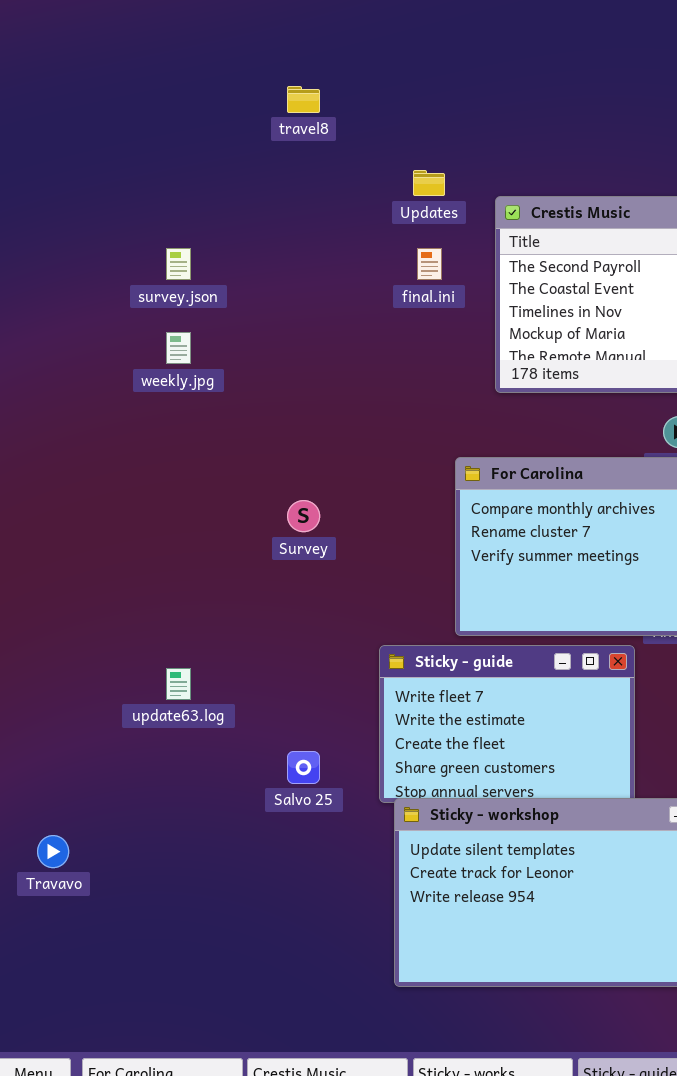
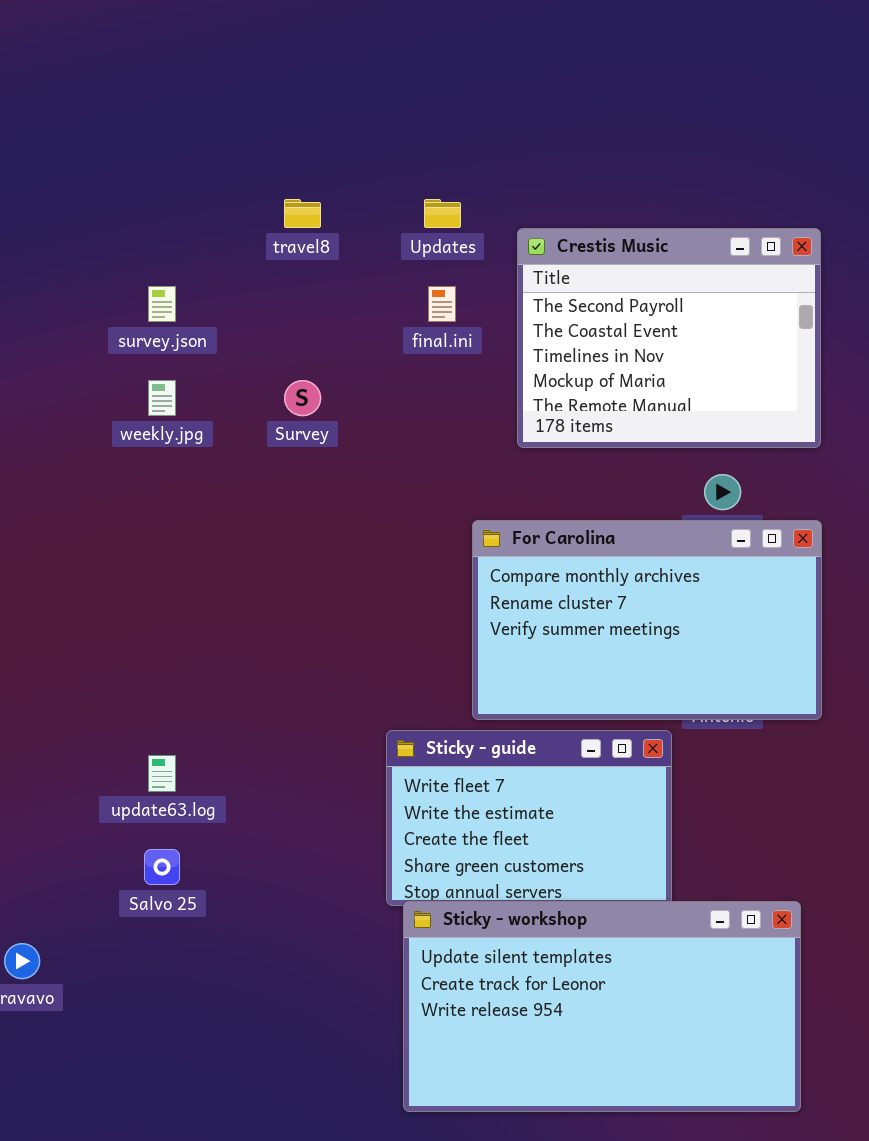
travel8: [287,86,320,113] -> [284,199,321,228], moved
Survey: [287,500,320,532] -> [284,380,321,416], moved
Salvo 25: [287,751,320,784] -> [144,849,180,885], moved

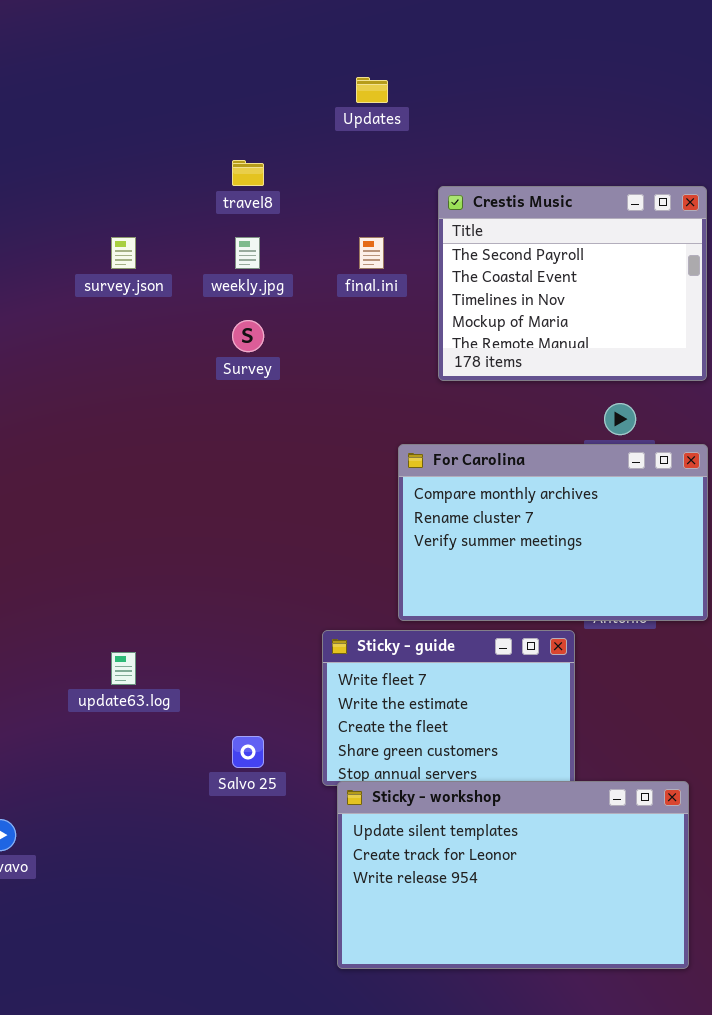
Updates: [424,199,461,228] -> [356,77,388,103], moved
weekly.jpg: [148,380,176,416] -> [235,237,260,269], moved
Salvo 25: [144,849,180,885] -> [232,736,264,768], moved

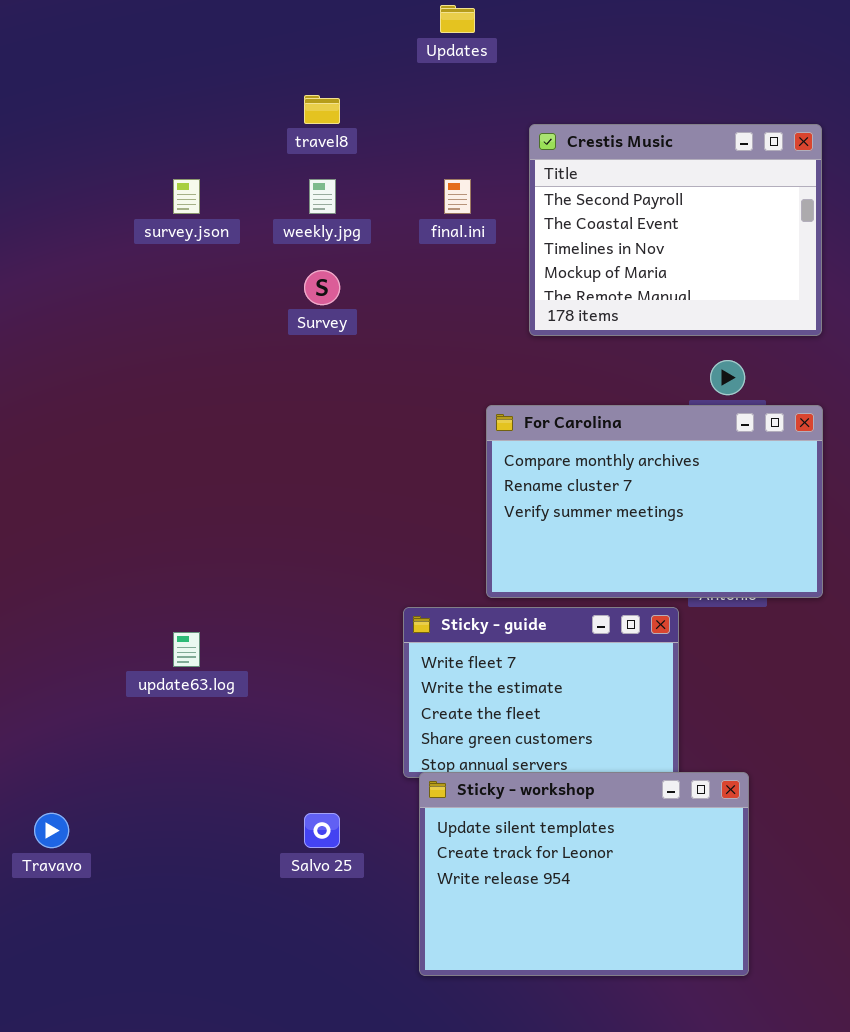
Salvo 25: [232,736,264,768] -> [304,813,340,848], moved
Sticky - workshop: [337,781,689,969] -> [419,772,749,976], resized

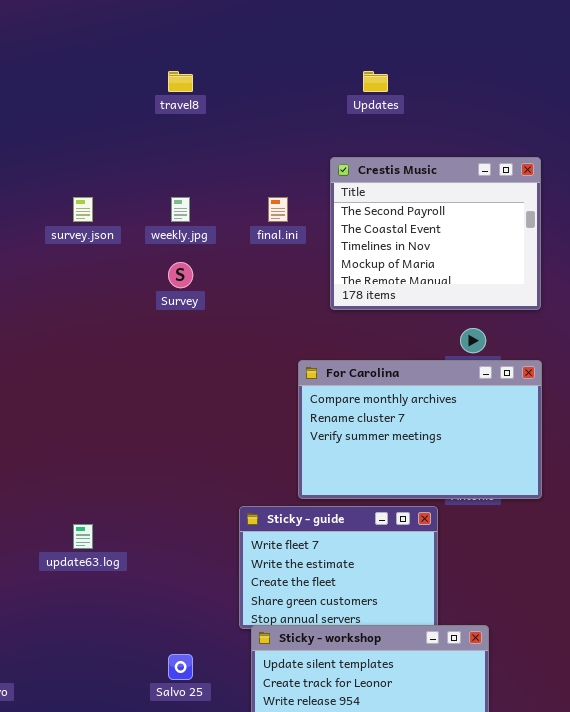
Updates: [440,5,475,33] -> [363,71,388,92], moved
travel8: [304,95,340,124] -> [168,71,193,92], moved

